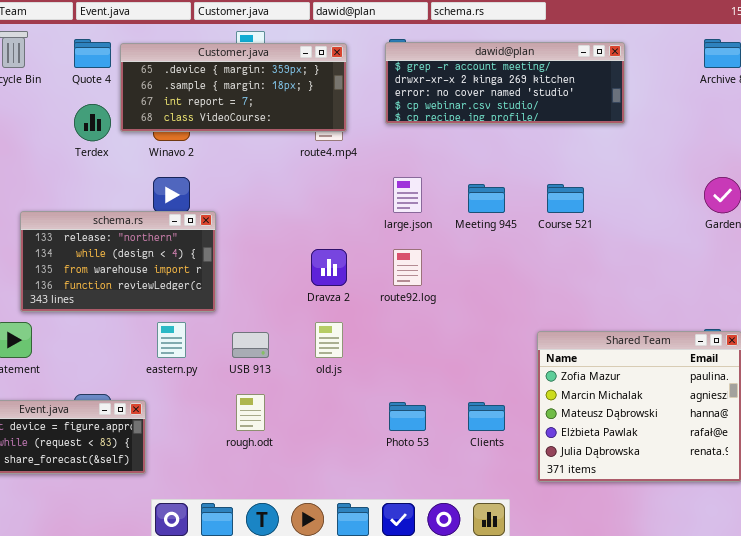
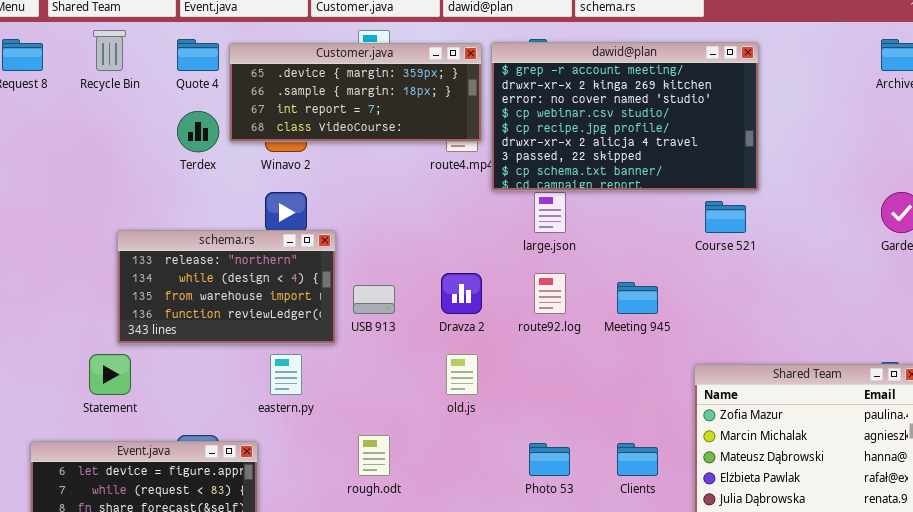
dawid@plan: [385,42,625,124] -> [491,42,759,191], moved, resized
Meeting 945: [468,184,505,213] -> [617,282,658,314], moved
USB 913: [232,332,269,358] -> [353,285,395,314], moved

